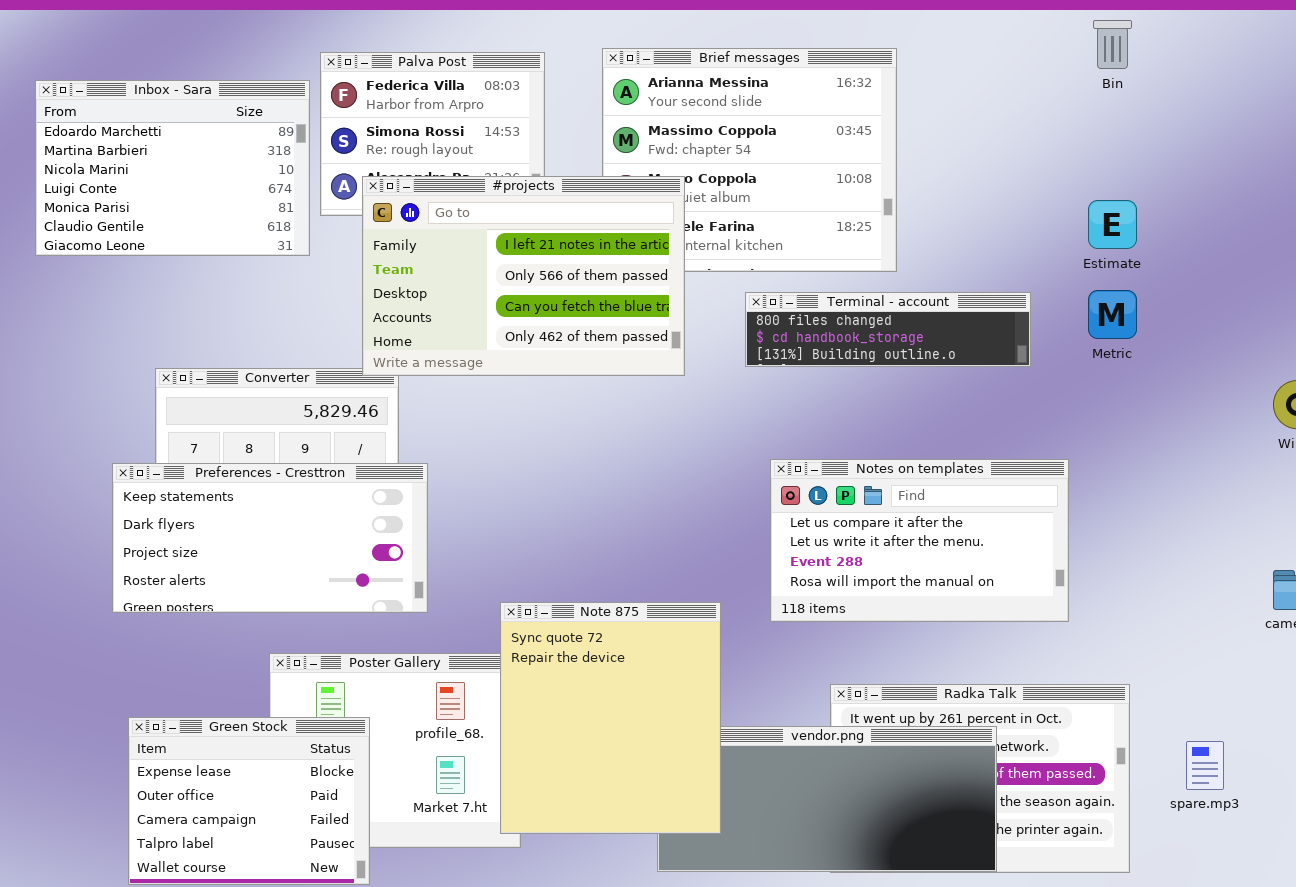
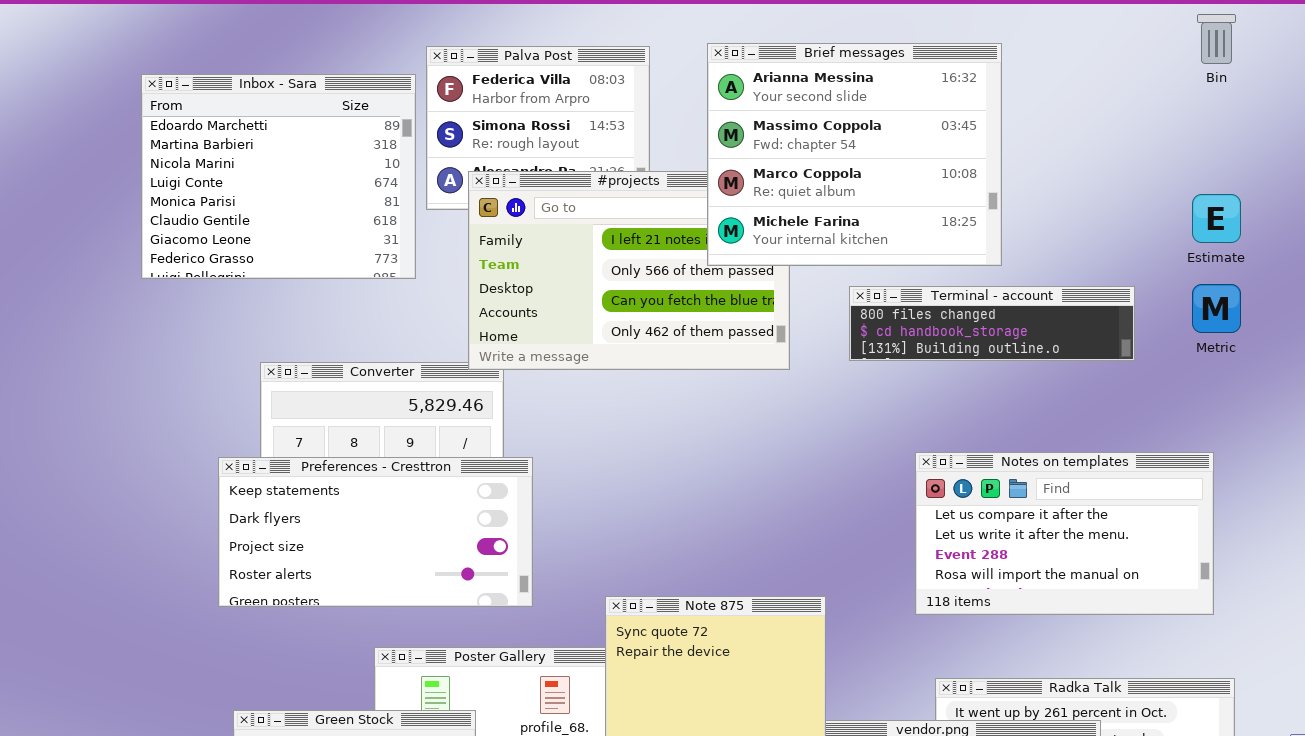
Brief messages: [602,48,897,272] -> [707,43,1002,266], raised
Inbox - Sara: [35,80,310,256] -> [141,74,416,279], resized
Notes on templates: [770,459,1069,622] -> [915,452,1214,615], moved

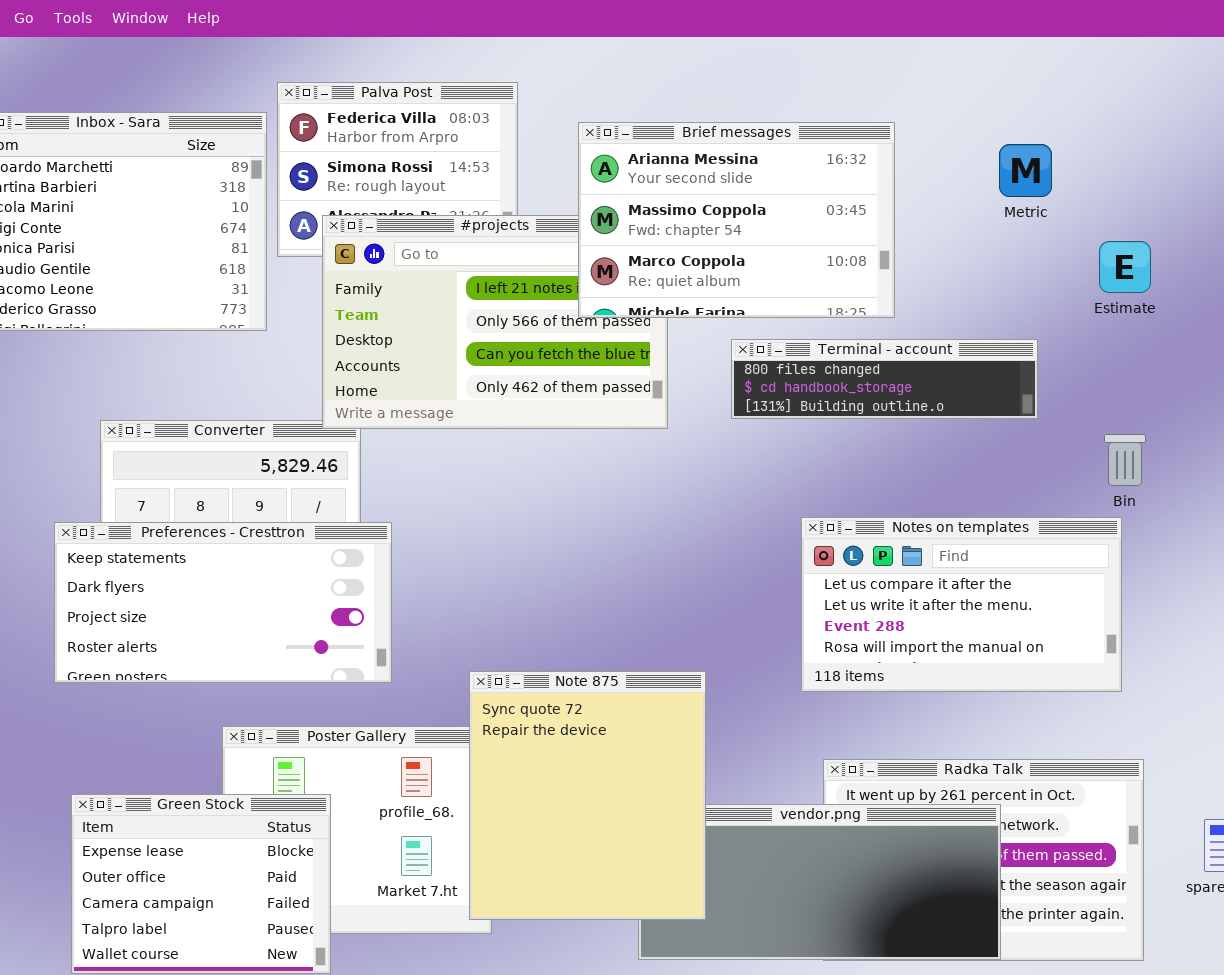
Bin: [1197,14,1236,64] -> [1104,434,1146,486], moved
Brief messages: [707,43,1002,266] -> [578,122,895,318], resized
Metric: [1192,284,1241,333] -> [999,144,1052,197], moved

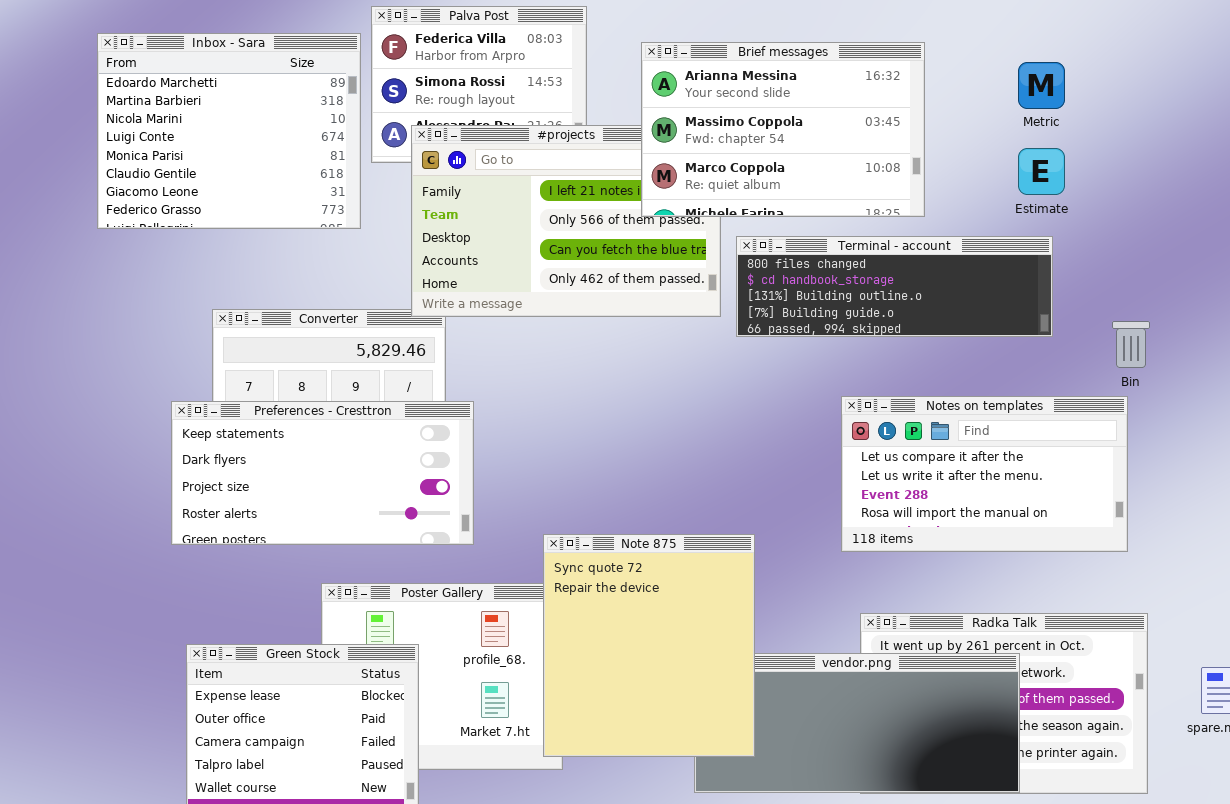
Estimate: [1099,241,1151,293] -> [1018,148,1065,195], moved
Terminal - account: [731,339,1038,419] -> [736,236,1053,337], resized

